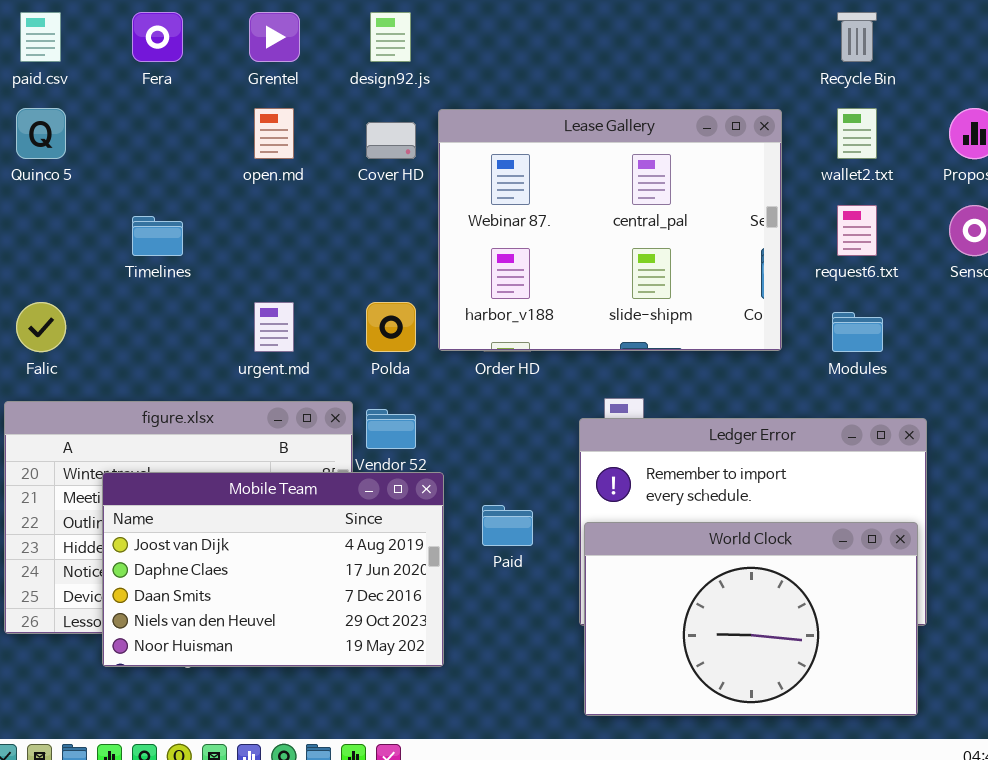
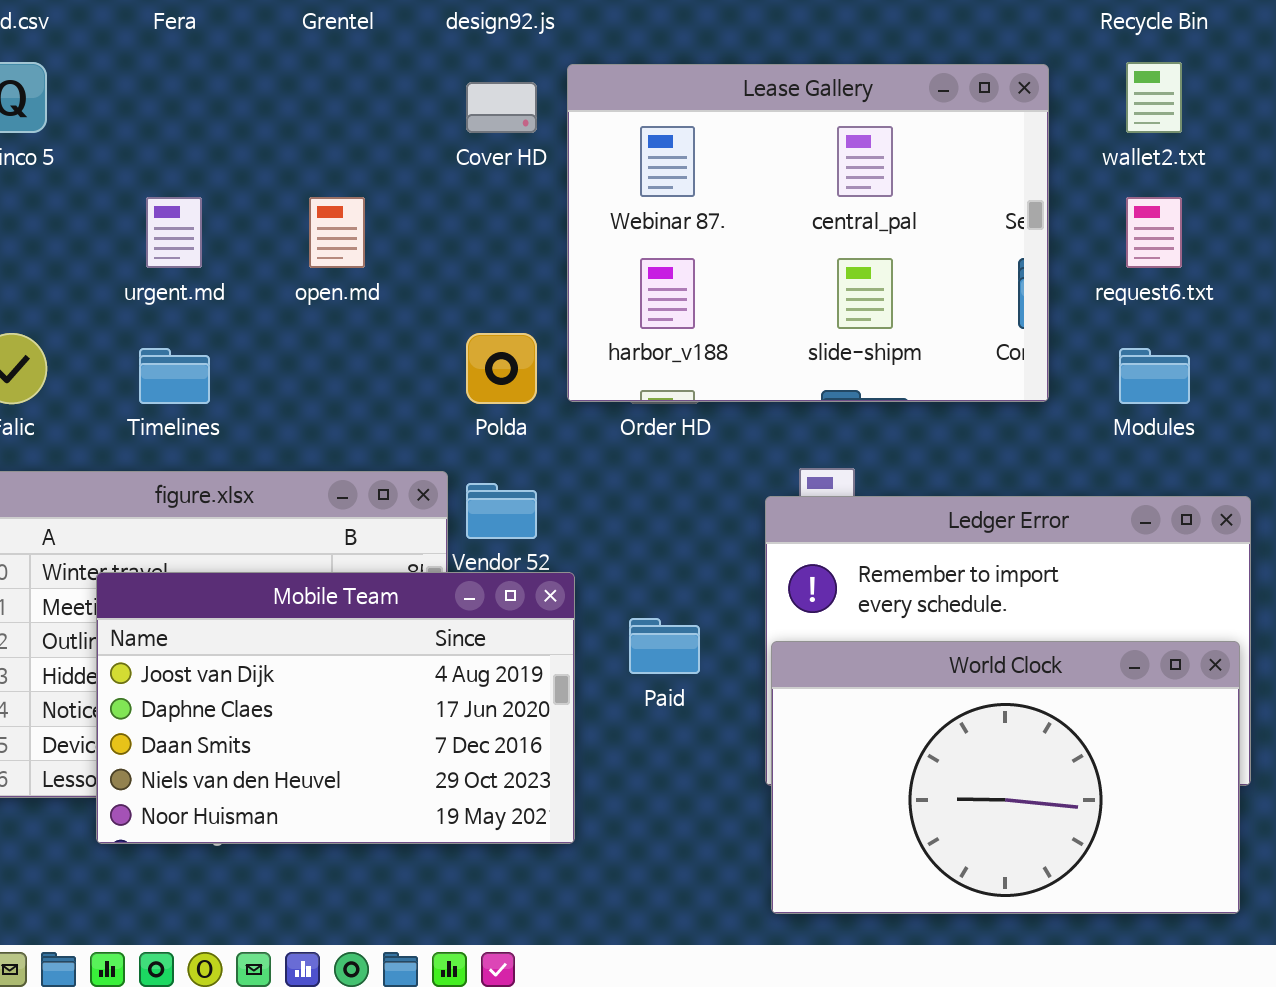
open.md: [254,108,294,159] -> [309,197,365,268], moved
Timelines: [132,216,183,256] -> [139,348,210,404], moved
urgent.md: [254,302,294,352] -> [146,197,202,268], moved

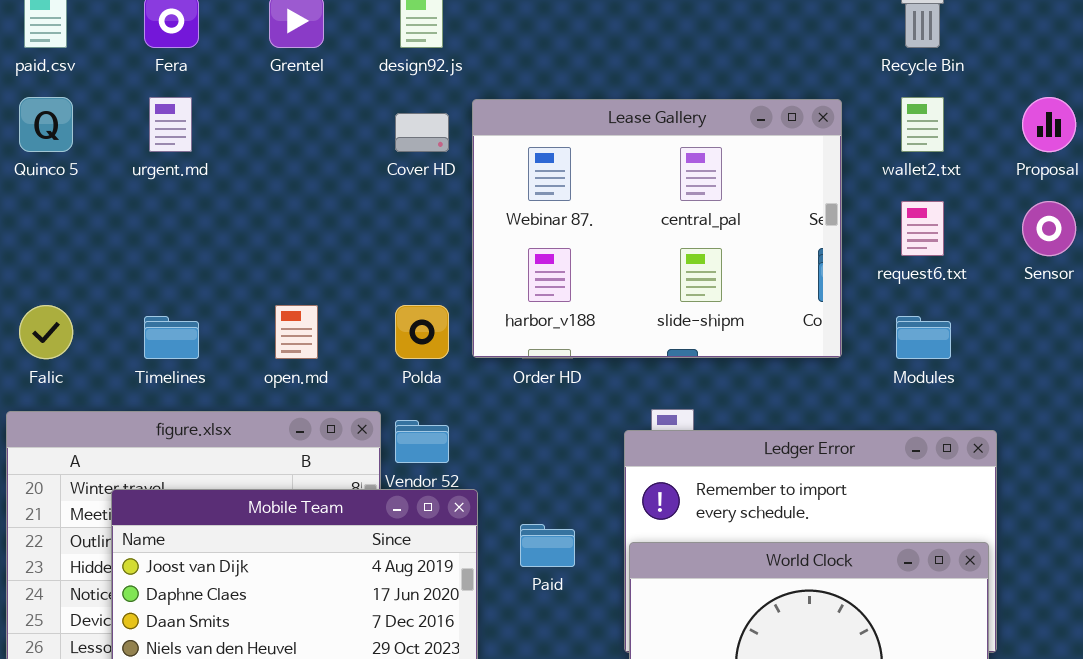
urgent.md: [146,197,202,268] -> [149,97,192,152], moved
open.md: [309,197,365,268] -> [275,305,318,359], moved

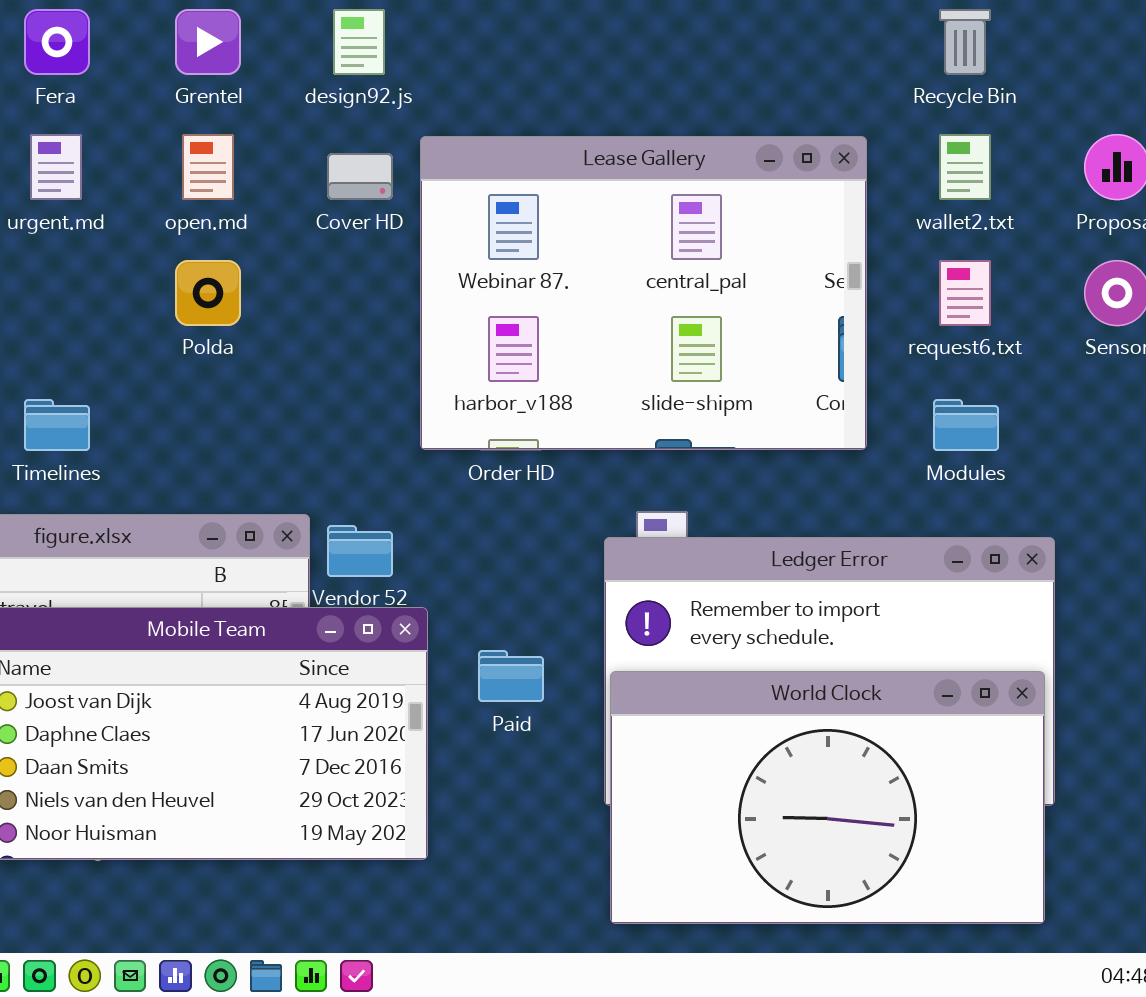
open.md: [275,305,318,359] -> [182,134,234,200], moved
Polda: [395,305,449,359] -> [175,260,241,326], moved

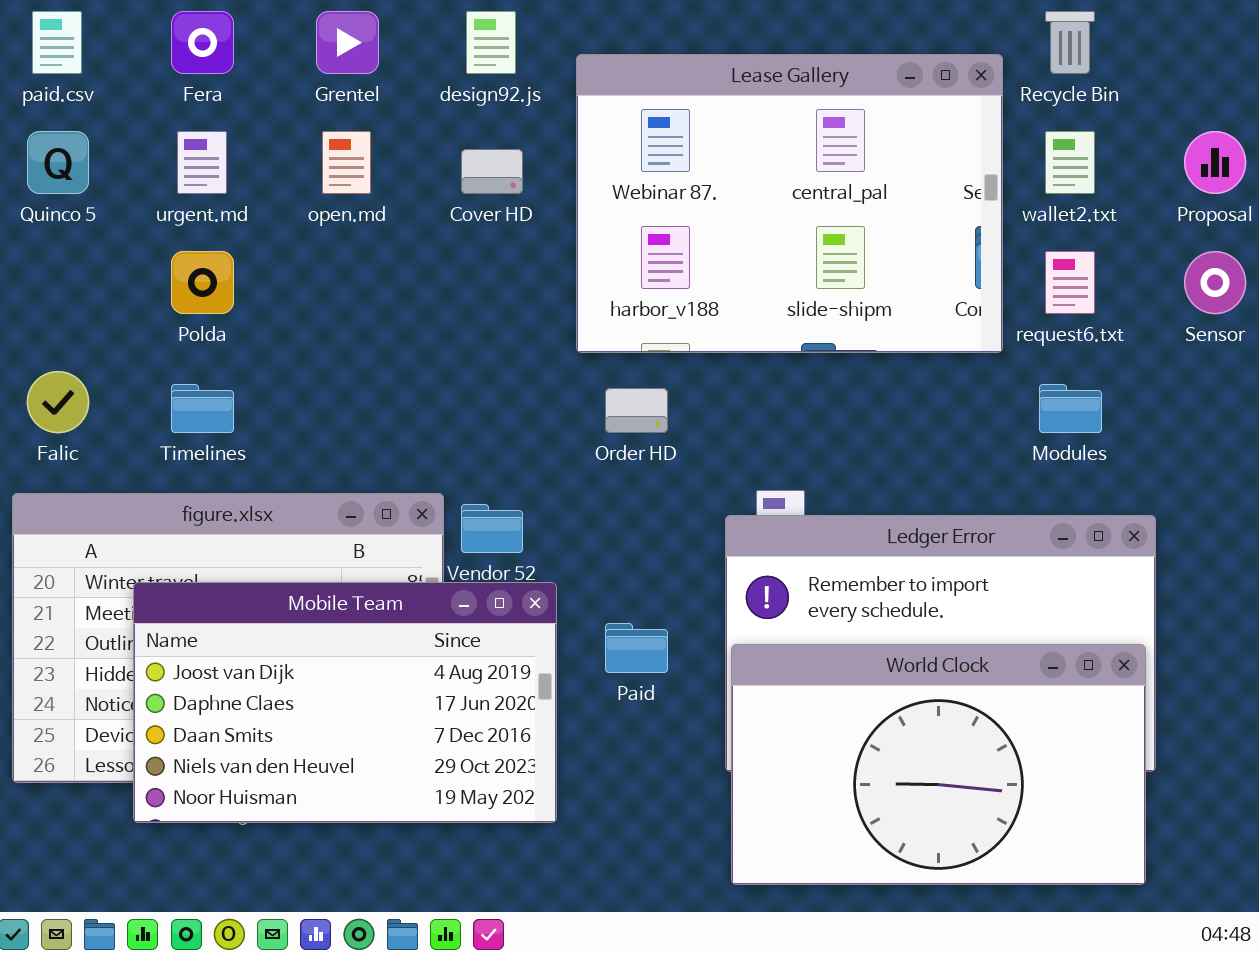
Lease Gallery: [420,136,867,450] -> [576,54,1003,353], moved
Polda: [175,260,241,326] -> [171,251,234,314], moved

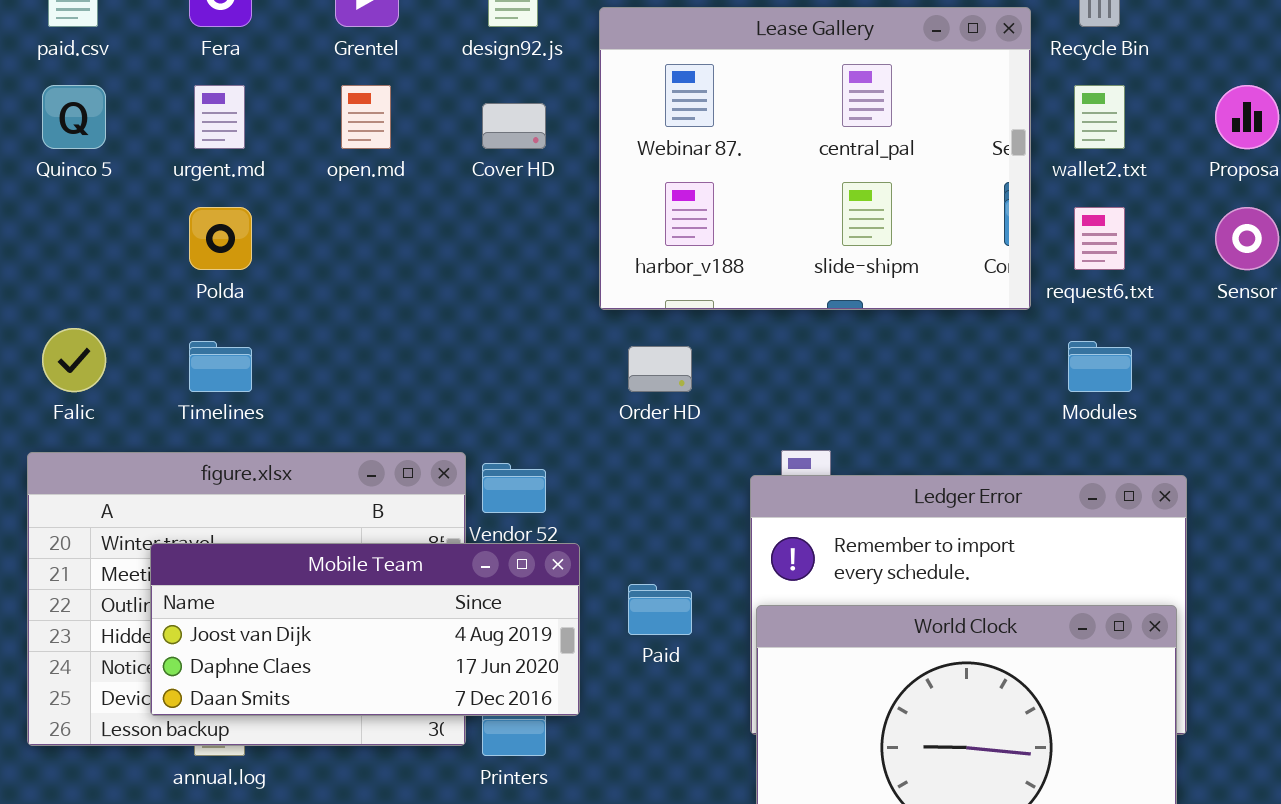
Mobile Team: [133,582,557,823] -> [150,543,580,716], resized

